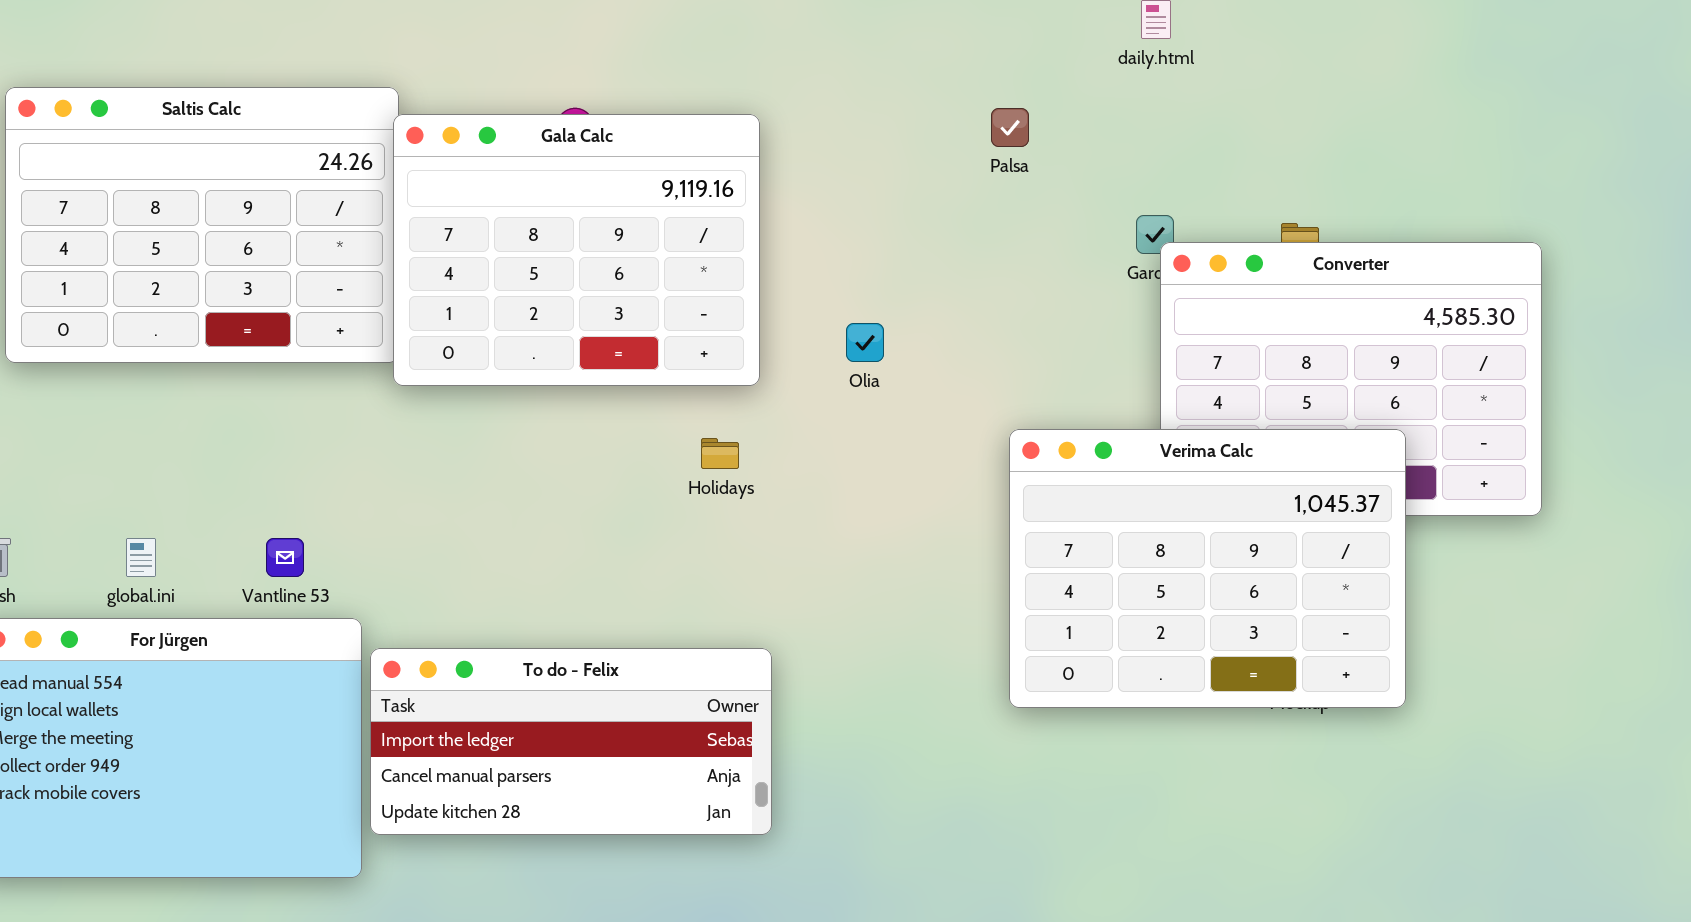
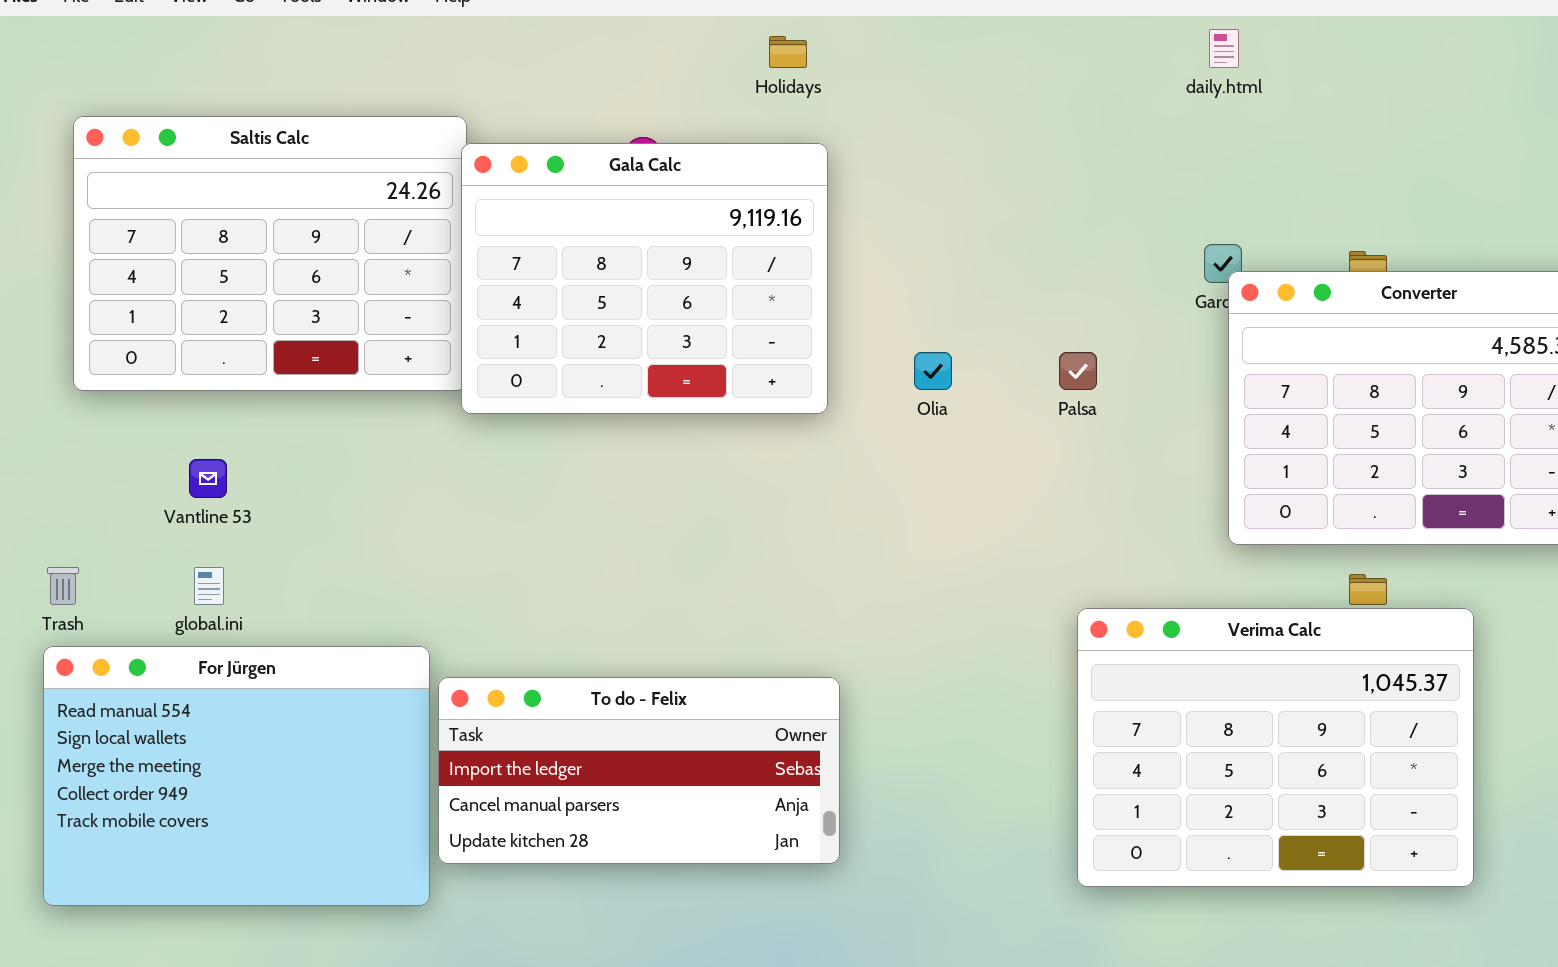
Palsa: [991,108,1029,147] -> [1059,352,1097,390], moved
Verima Calc: [1009,429,1406,708] -> [1077,608,1474,887], moved
Holidays: [701,438,739,469] -> [769,36,807,68], moved
Vantline 53: [266,538,304,577] -> [189,459,227,498], moved

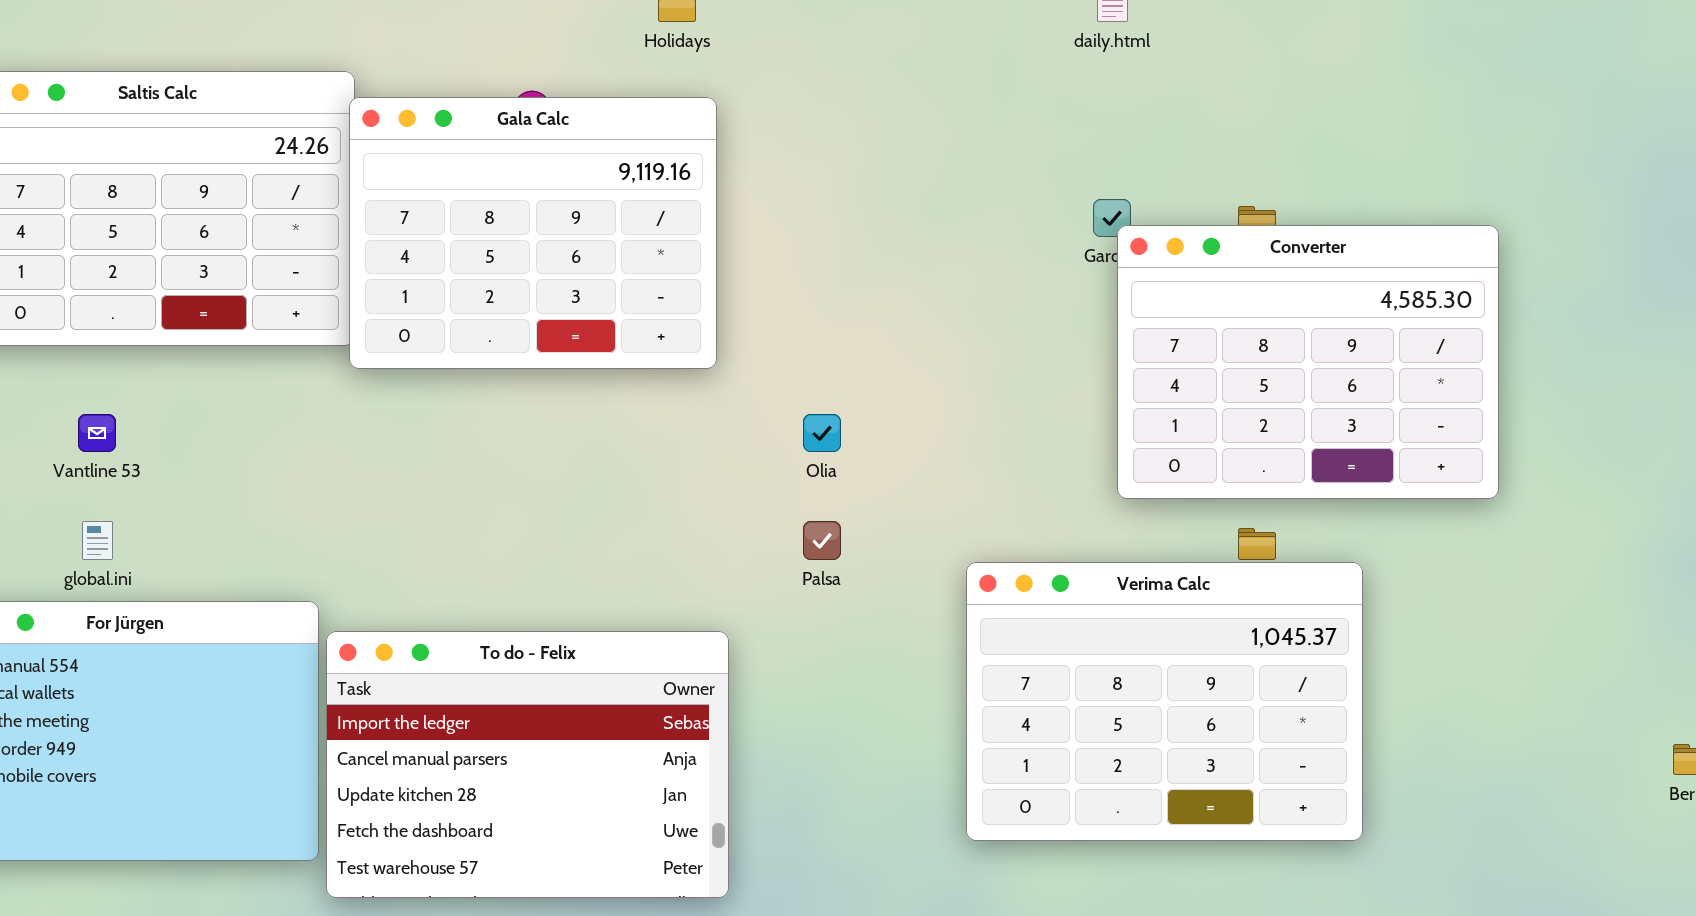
Olia: [914,352,952,390] -> [803,414,841,452], moved
Palsa: [1059,352,1097,390] -> [803,521,841,560], moved
To do - Felix: [438,677,840,864] -> [326,631,729,898], resized

